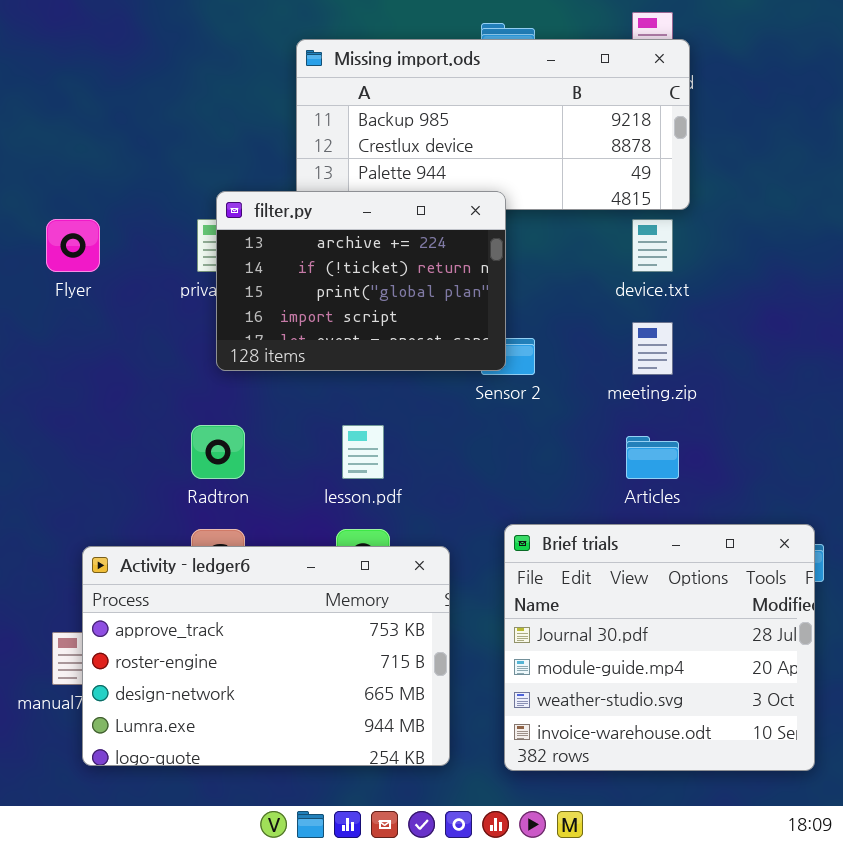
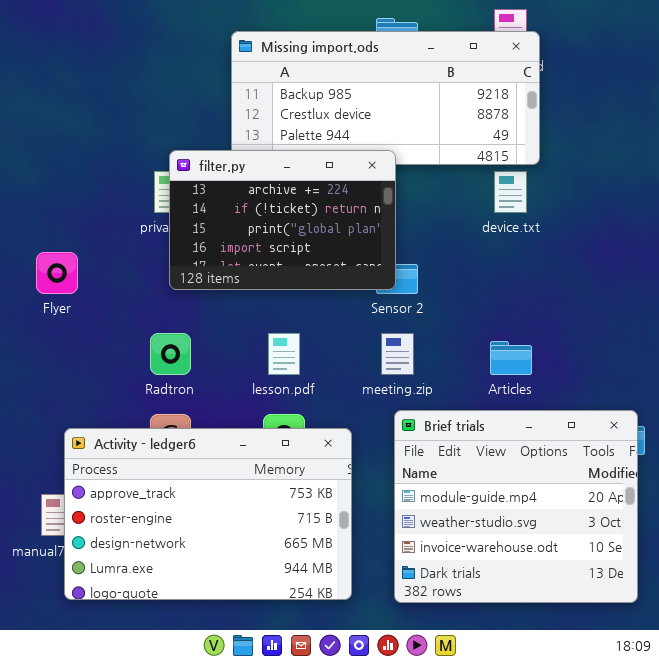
Flyer: [46,219,100,272] -> [36,252,78,294], moved
meeting.zip: [632,322,673,375] -> [381,333,414,375], moved
Brief trials: [504,524,815,771] -> [394,410,638,603], scrolled down 1 row

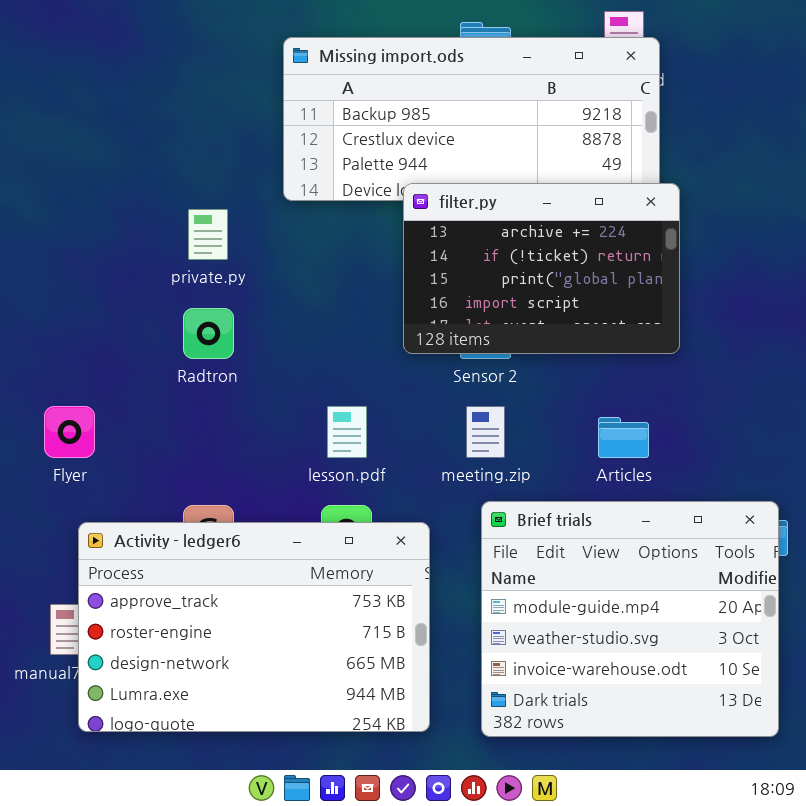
filter.py: [169,150,396,290] -> [403,183,680,354], moved
Flyer: [36,252,78,294] -> [44,406,95,458], moved
Radtron: [150,333,191,375] -> [183,308,234,359], moved

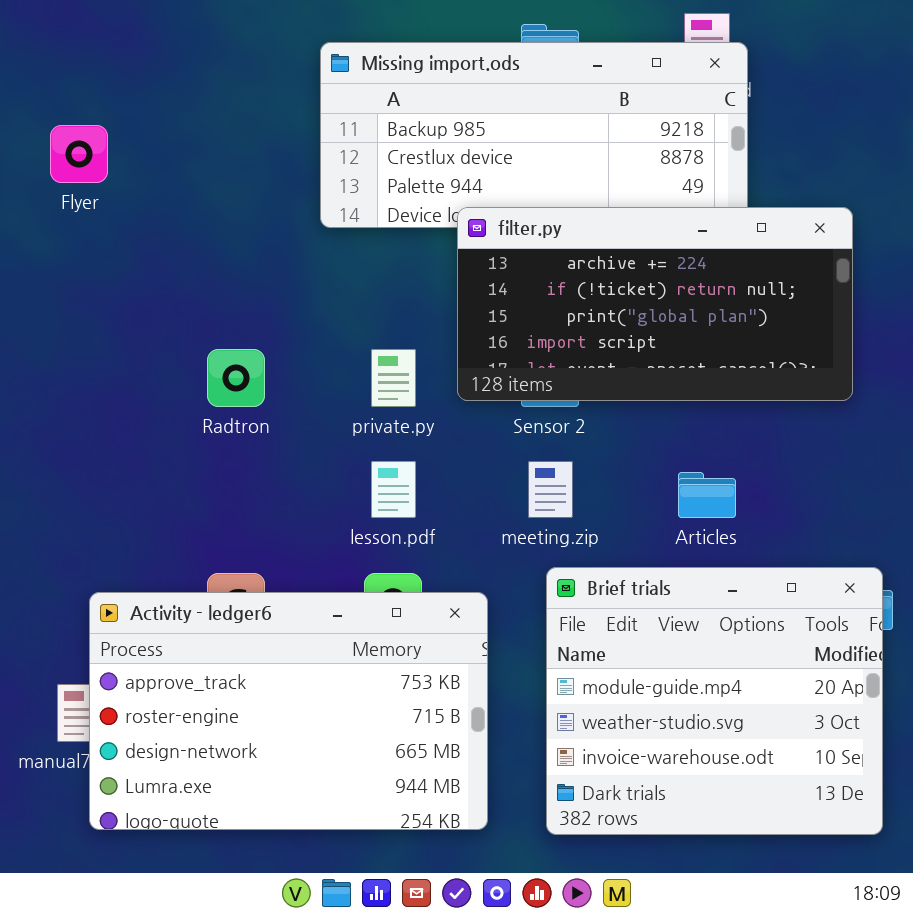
filter.py: [403,183,680,354] -> [457,207,853,401], resized
private.py: [188,209,228,260] -> [371,349,416,407], moved
Flyer: [44,406,95,458] -> [50,125,108,183], moved

